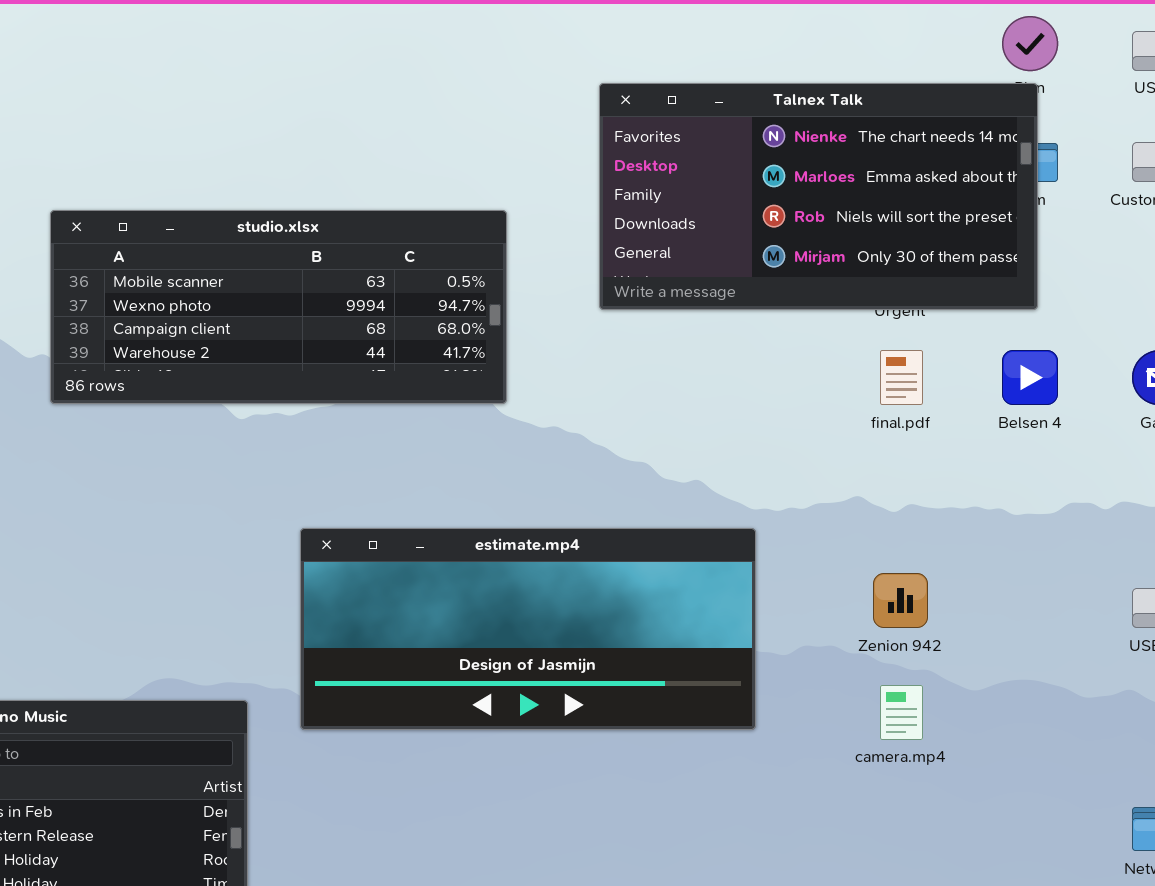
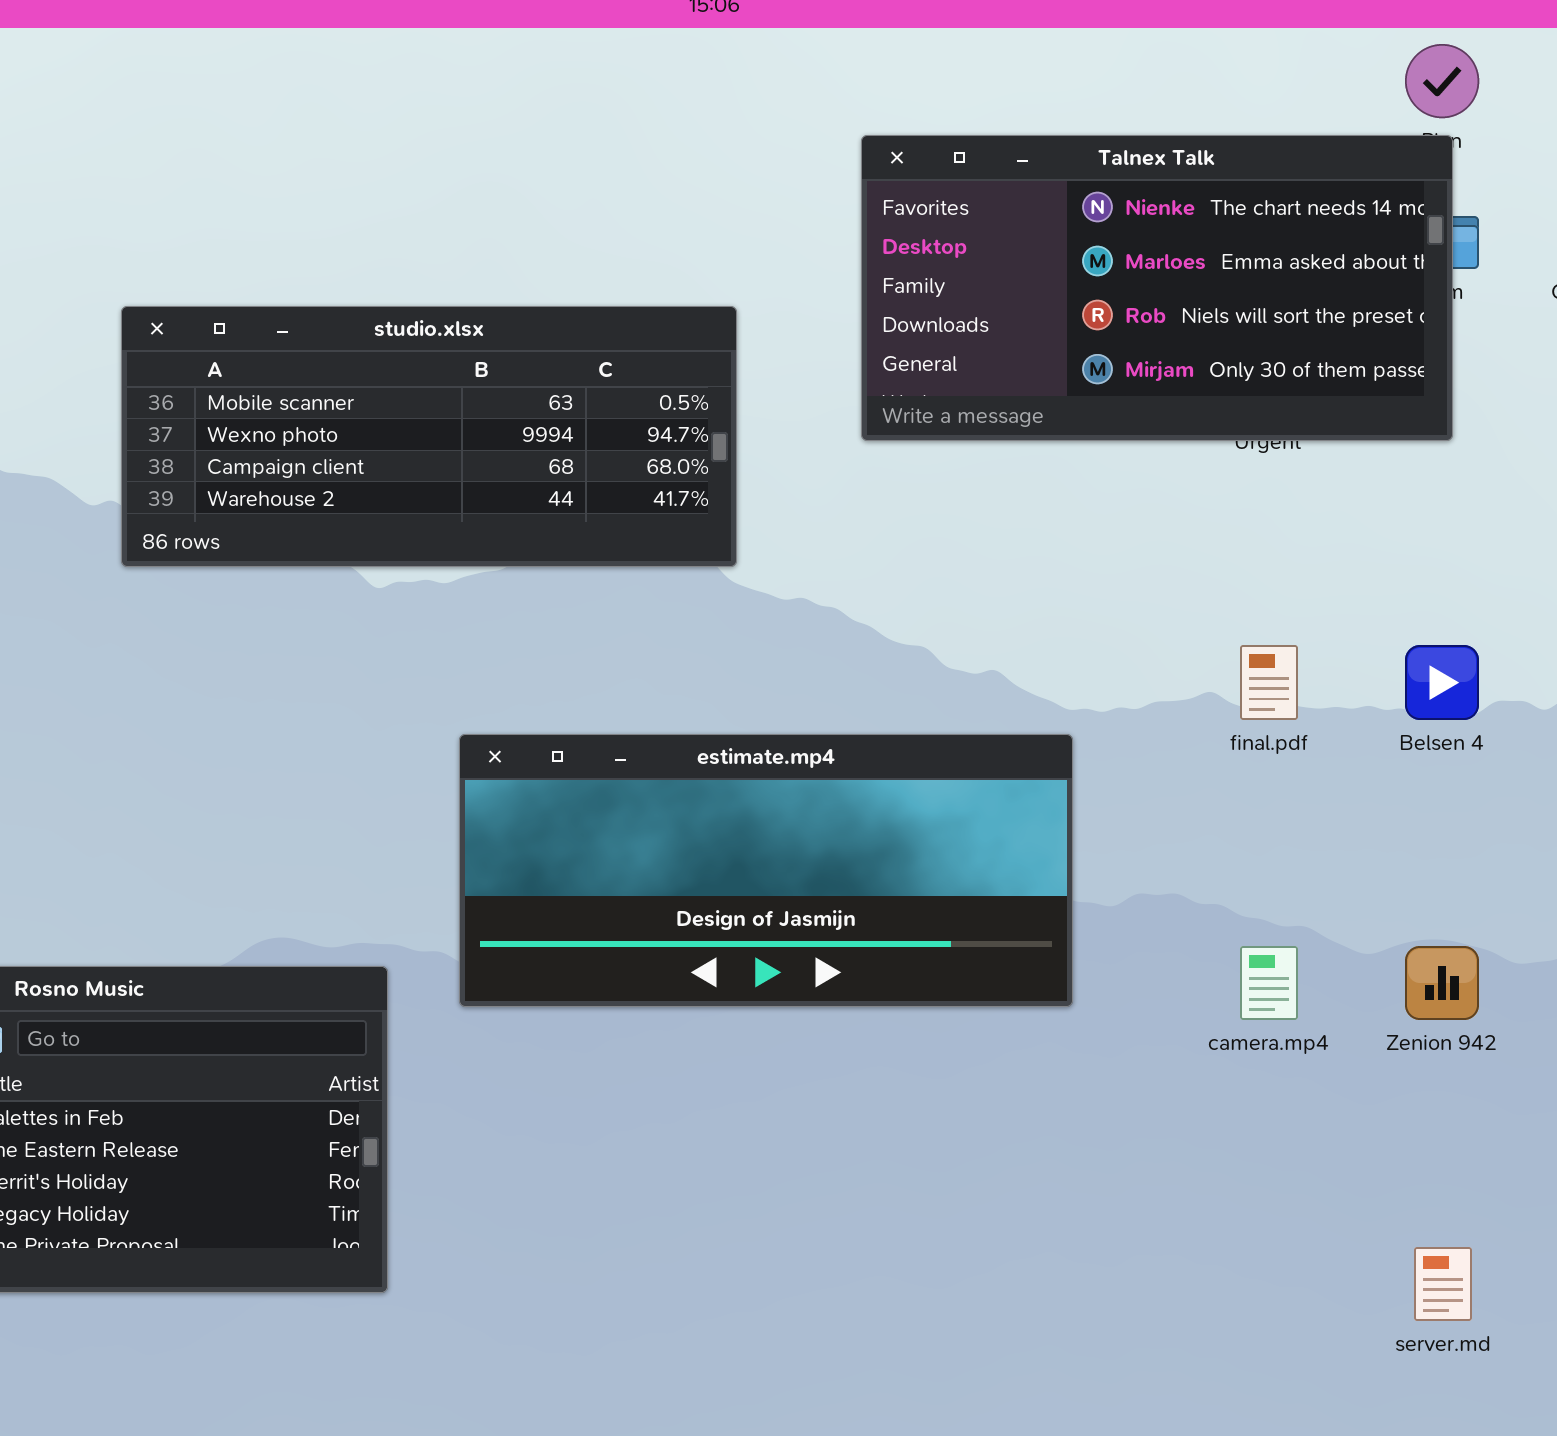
final.pdf: [880,350,923,405] -> [1240,645,1298,720], moved
Belsen 4: [1002,350,1058,405] -> [1405,645,1479,720], moved
Zenion 942: [873,573,928,628] -> [1405,946,1479,1020], moved

